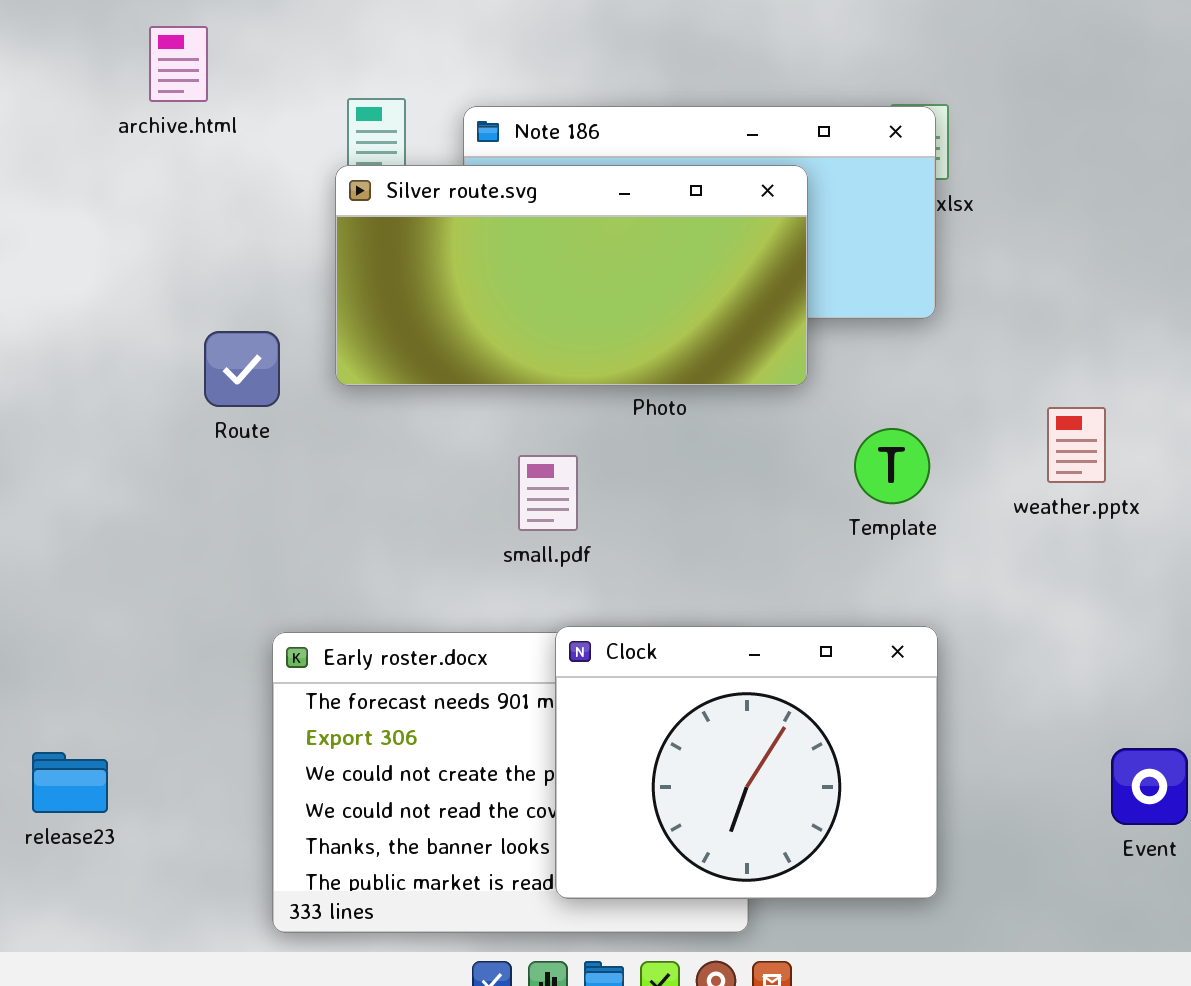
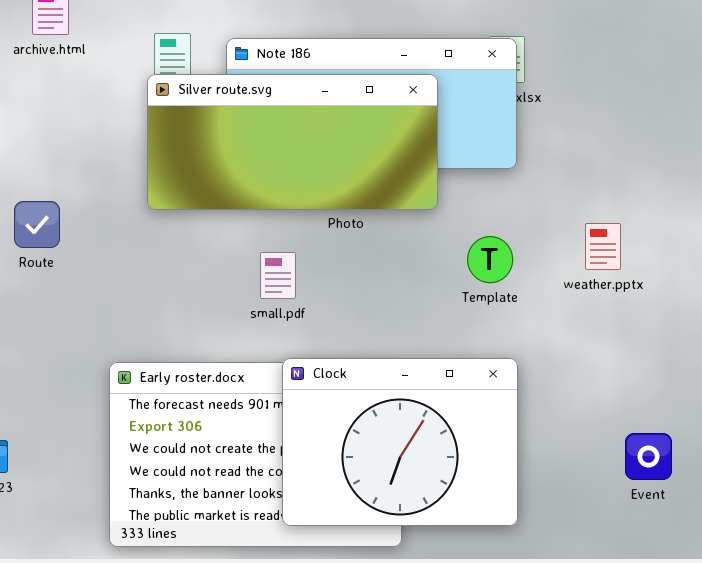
Route: [204,331,280,407] -> [14,201,60,248], moved

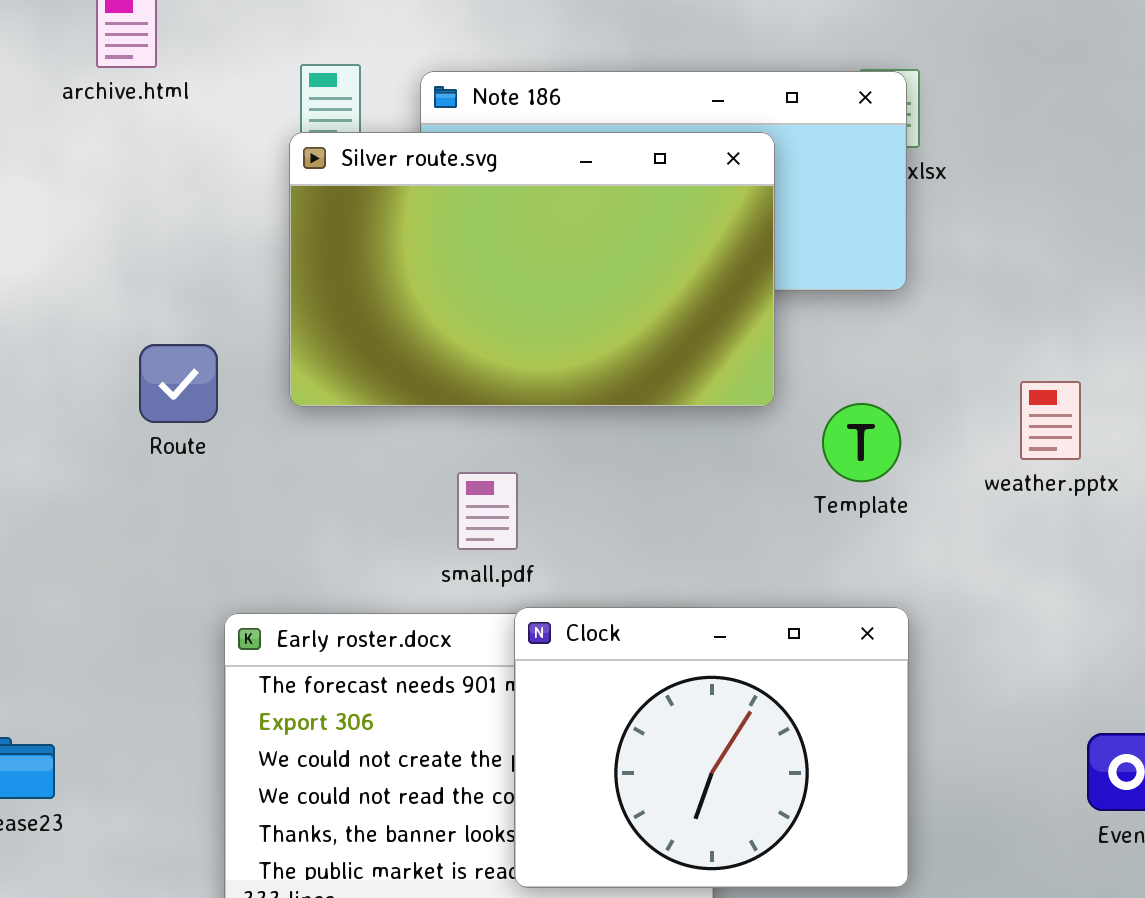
Silver route.svg: [147,74,438,210] -> [289,132,775,407], resized
Route: [14,201,60,248] -> [139,344,218,423], moved
small.pdf: [260,252,296,299] -> [457,472,518,550], moved

